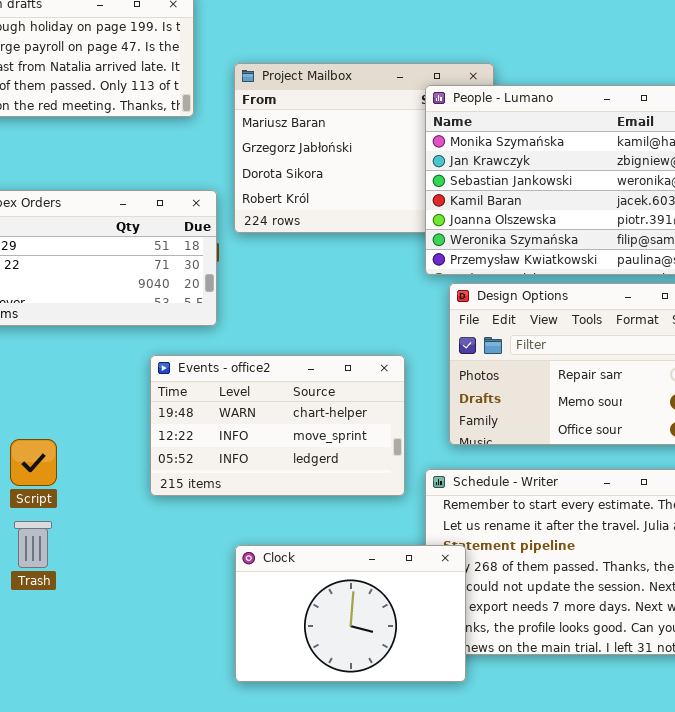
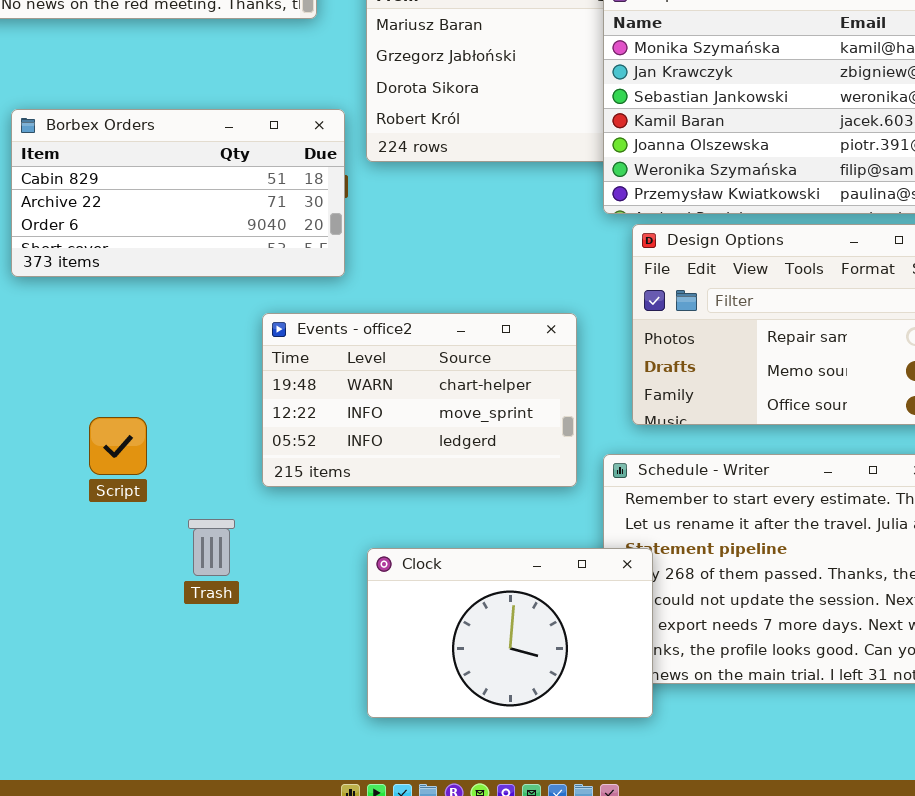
Trash: [14,521,52,568] -> [188,519,235,576], moved

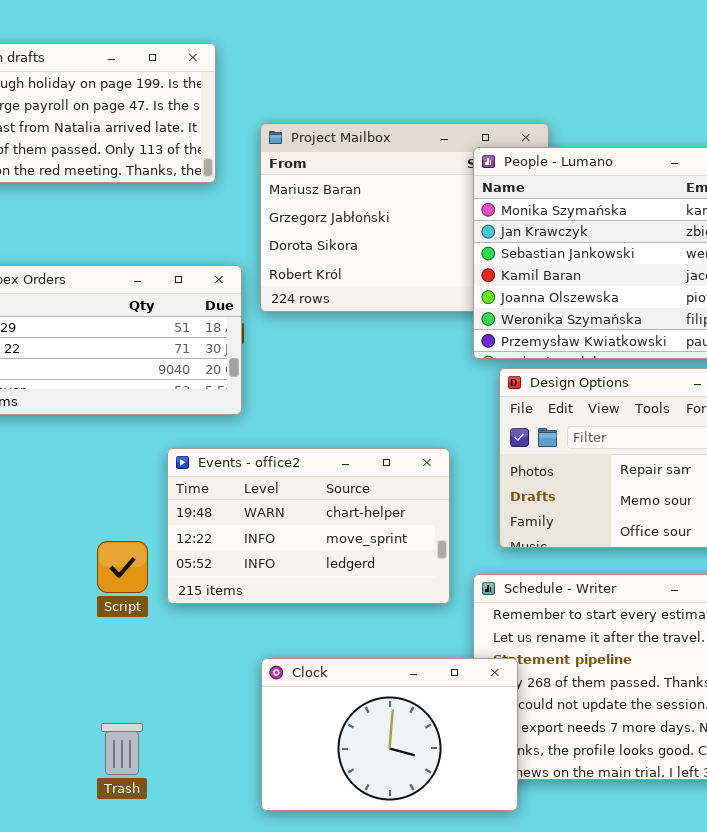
Script: [89,417,147,475] -> [97,541,148,593], moved
Trash: [188,519,235,576] -> [101,723,143,775], moved

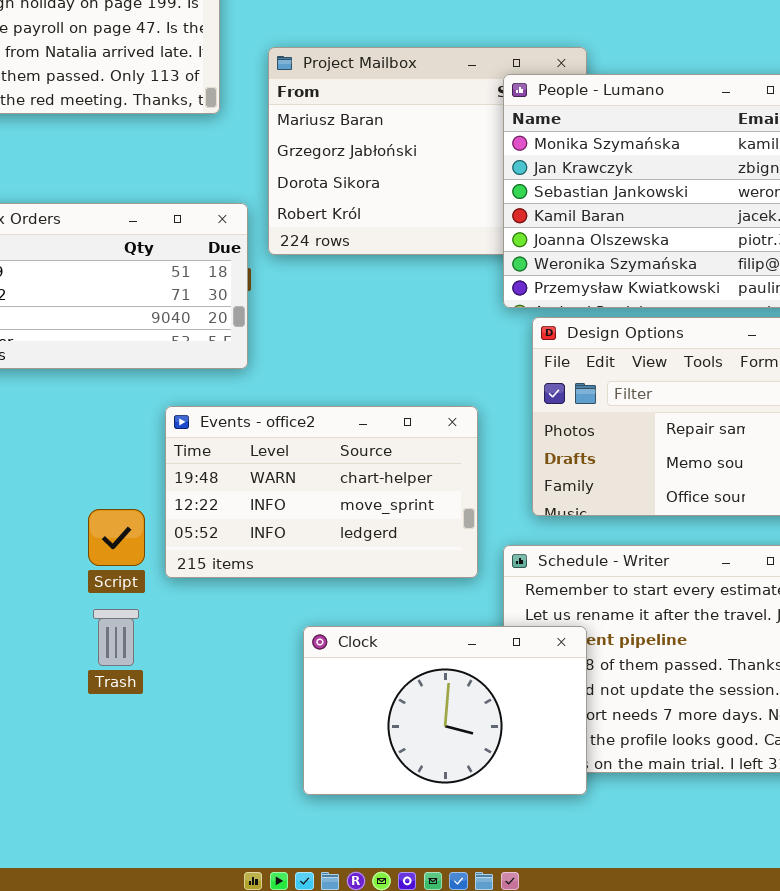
Clock: [261,658,518,811] -> [303,626,587,795], moved
Trash: [101,723,143,775] -> [93,609,139,666], moved

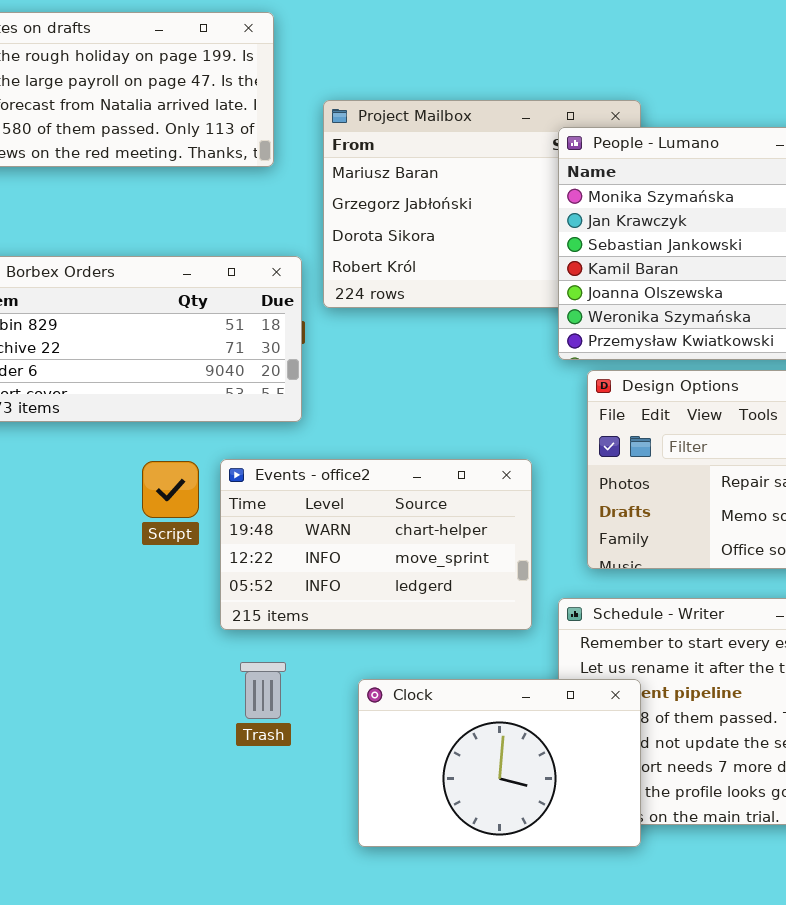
Script: [88,509,145,566] -> [142,461,199,518], moved
Trash: [93,609,139,666] -> [240,662,286,719], moved

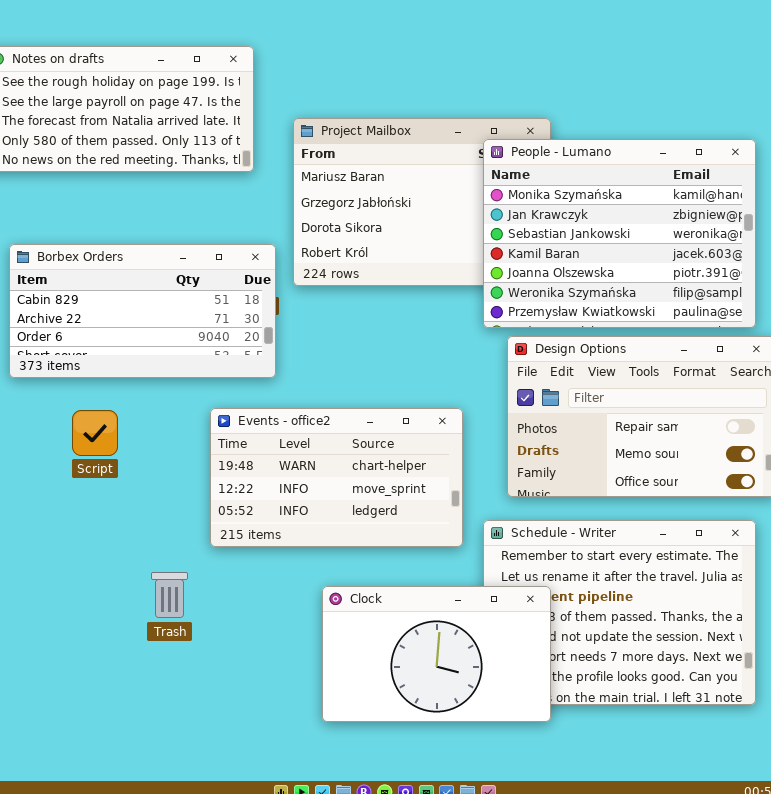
Script: [142,461,199,518] -> [72,410,118,456], moved
Trash: [240,662,286,719] -> [151,572,188,618], moved

